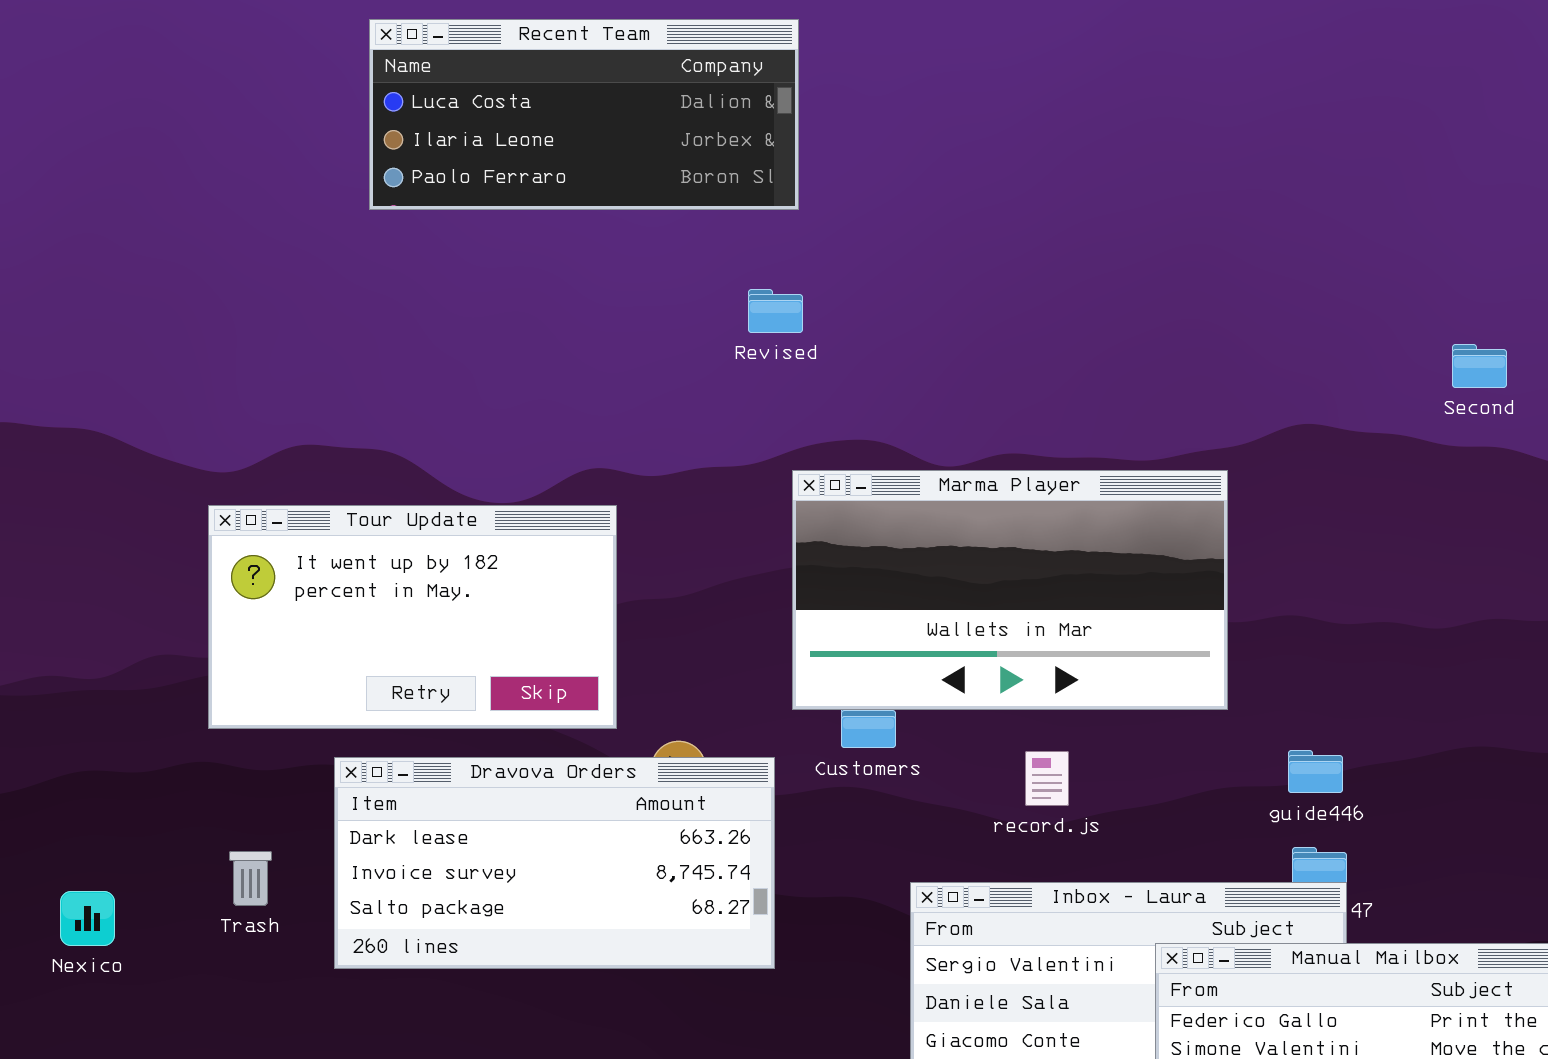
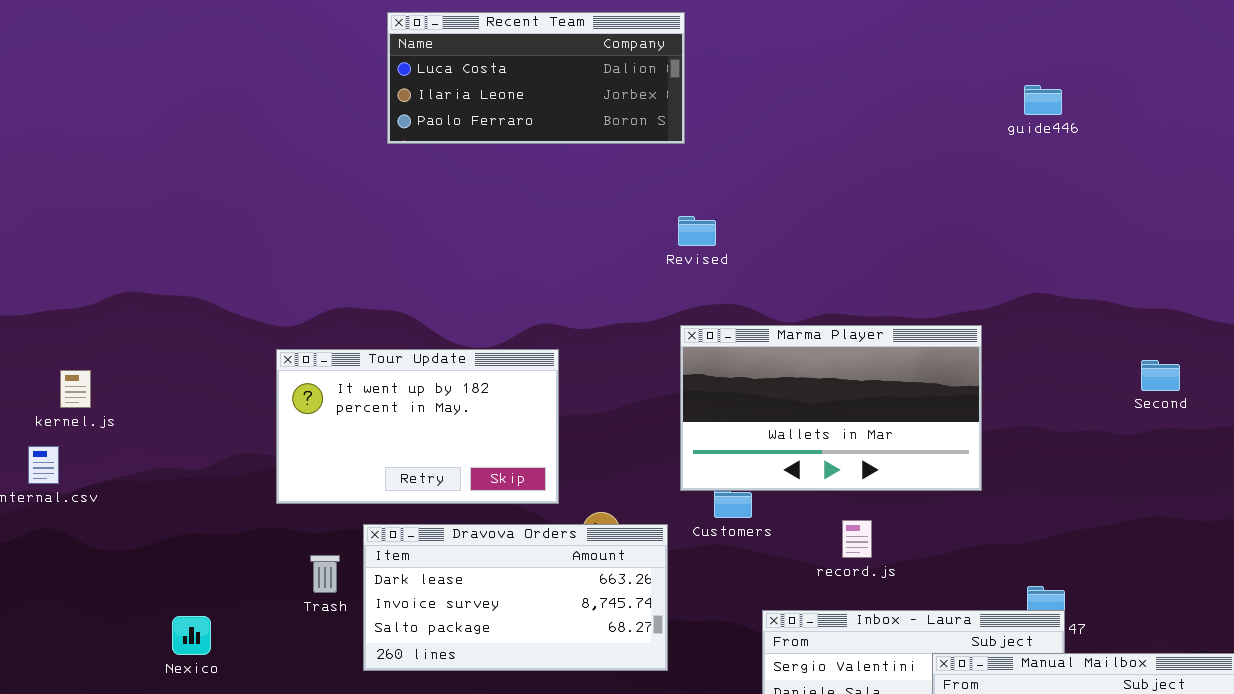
Revised: [748,289,803,333] -> [678,216,716,246], moved
Second: [1452,344,1507,388] -> [1141,360,1180,391], moved
guide446: [1288,750,1343,793] -> [1024,85,1062,115], moved
Trash: [229,851,272,906] -> [310,555,340,593], moved

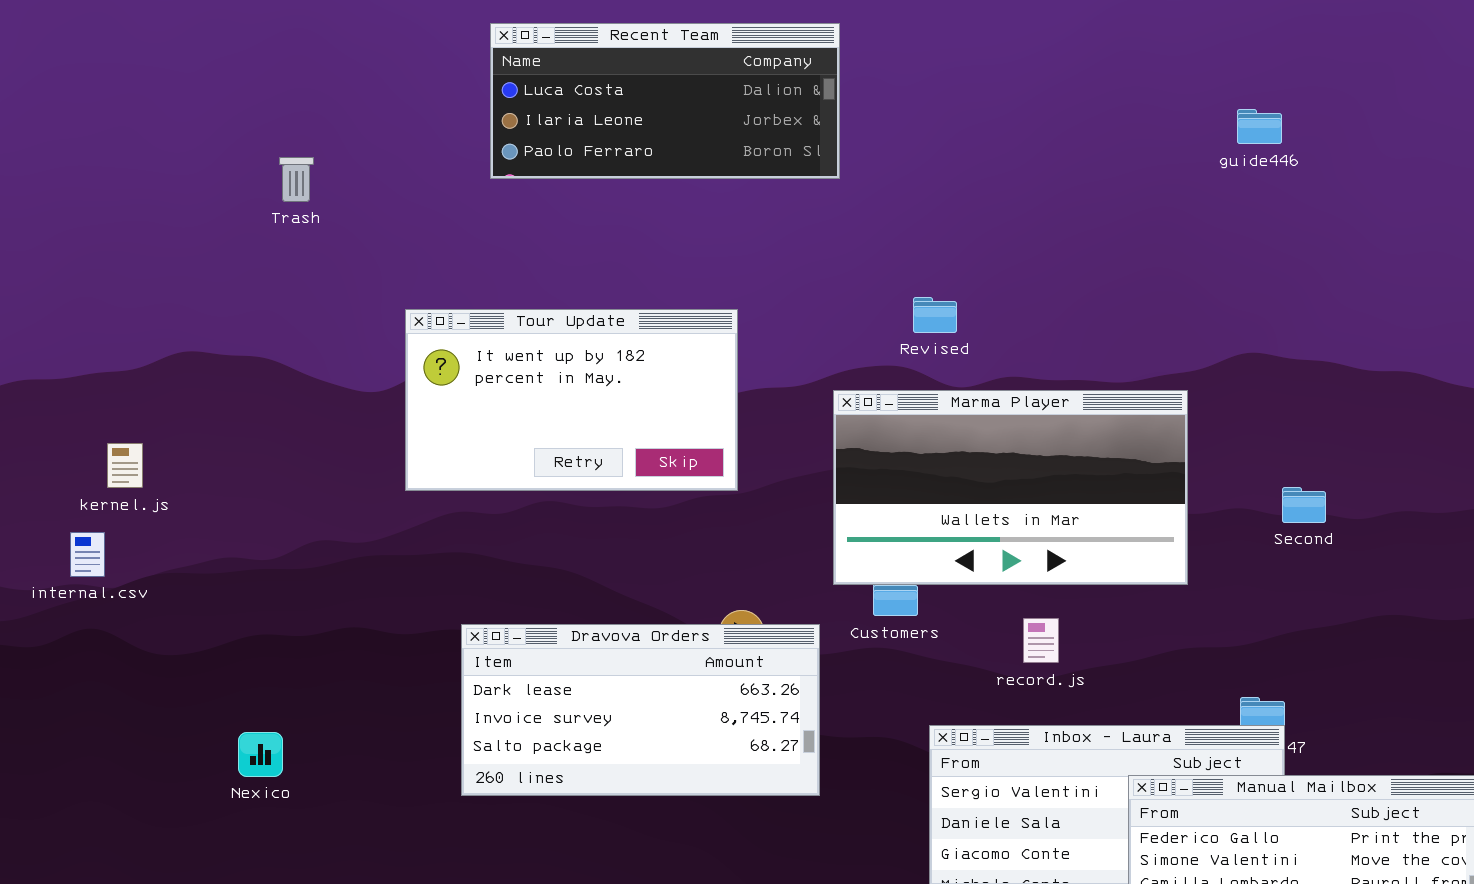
Revised: [678,216,716,246] -> [913,297,957,333], moved
Tour Update: [276,349,559,504] -> [405,309,738,491], moved
Second: [1141,360,1180,391] -> [1282,487,1326,523], moved
Trash: [310,555,340,593] -> [279,157,314,202], moved

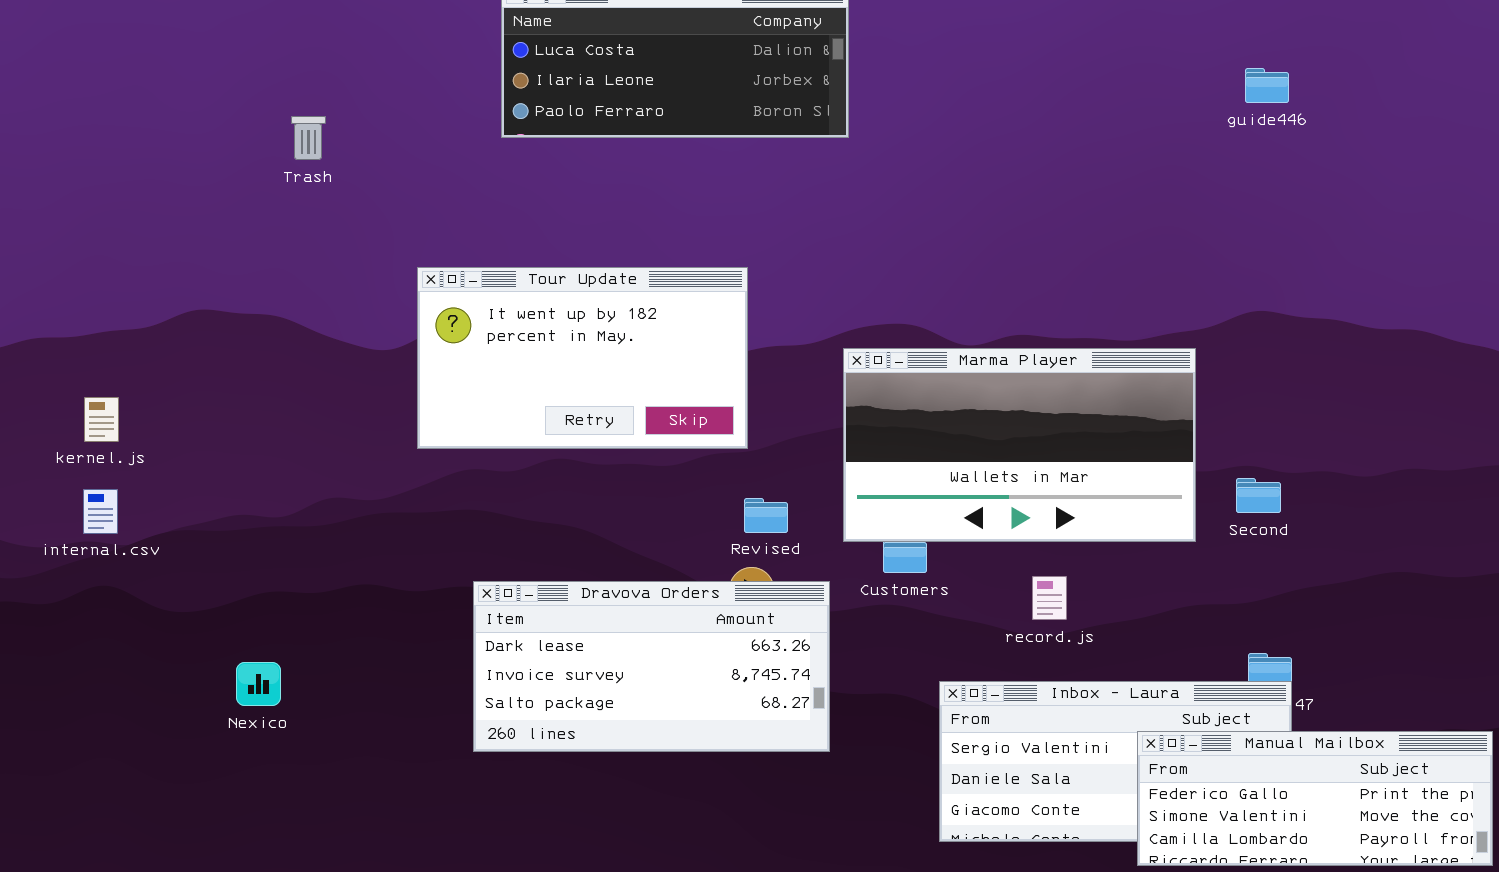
Revised: [913,297,957,333] -> [744,498,788,533], moved
kernel.js: [107,443,143,488] -> [84,397,119,442], moved
Second: [1282,487,1326,523] -> [1236,478,1281,513], moved
Nexico: [238,732,283,777] -> [236,662,281,706], moved

